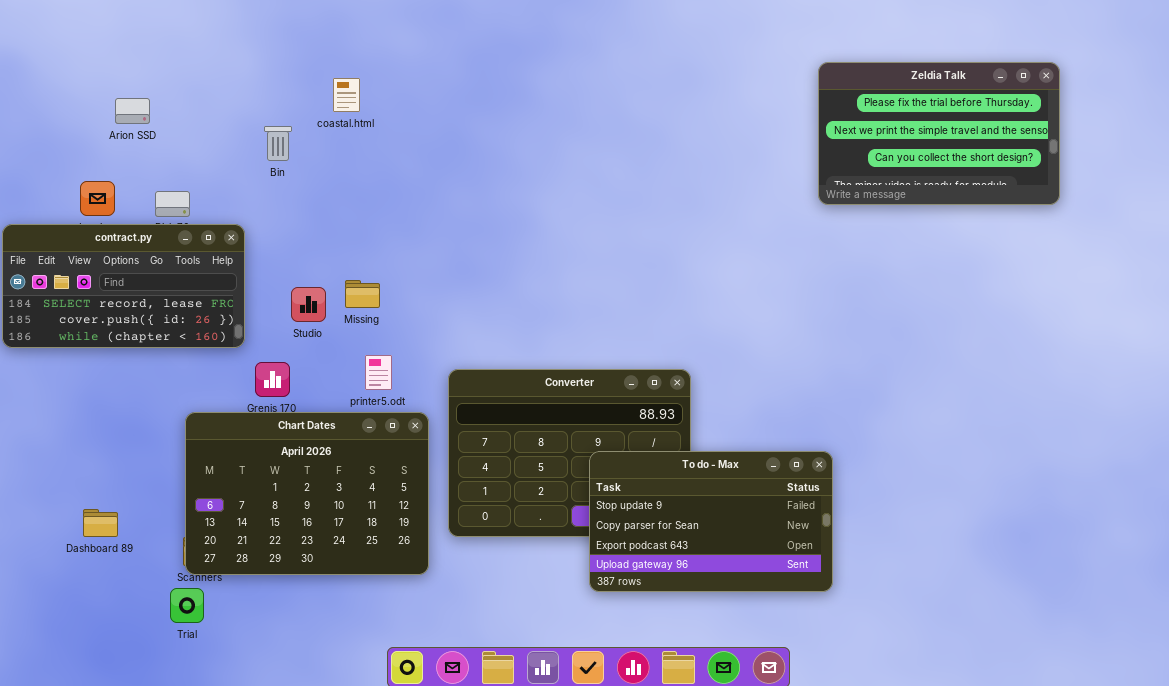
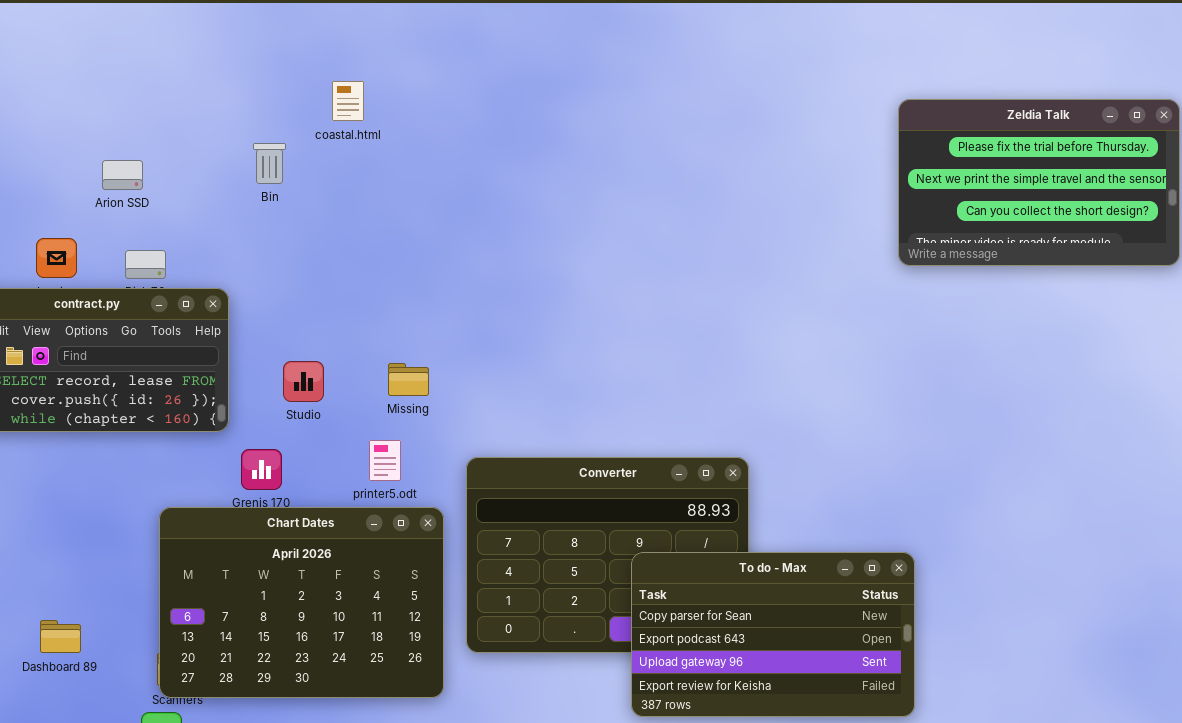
coastal.html: [333,78,360,112] -> [332,81,364,121], moved
Arion SSD: [115,98,150,124] -> [102,160,143,190], moved
Bin: [264,126,292,161] -> [253,143,286,184], moved
Missing: [345,280,380,308] -> [388,363,429,396], moved
To do - Max: [589,451,833,592] -> [631,552,915,717], scrolled down 1 row

